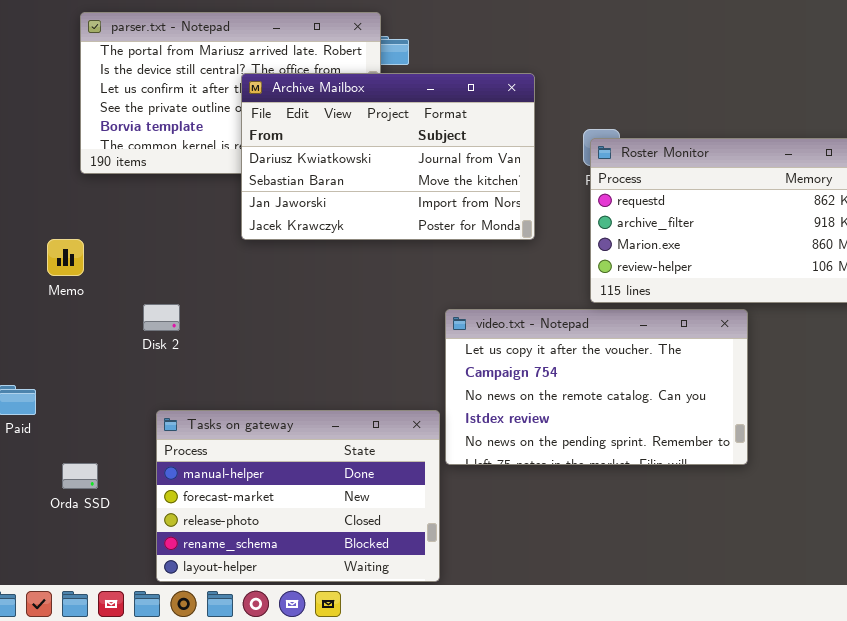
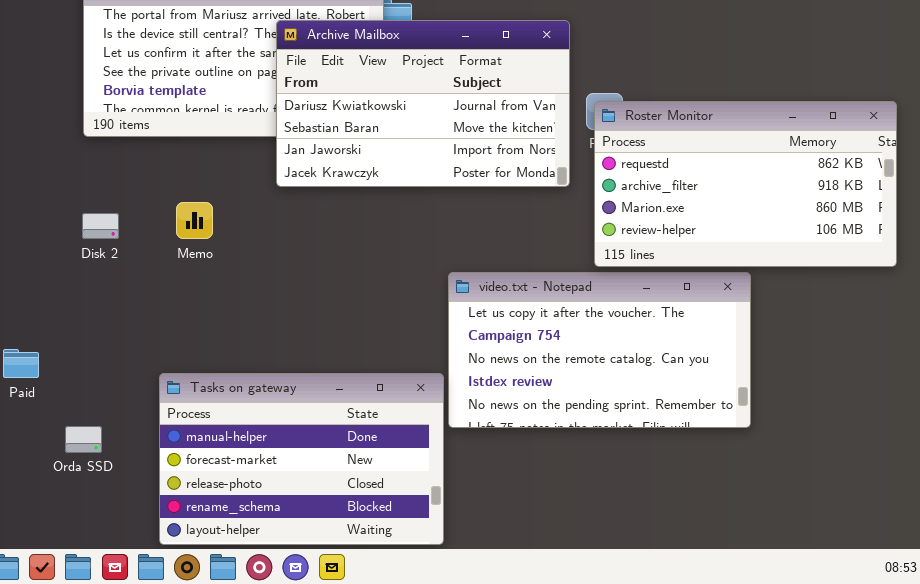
Archive Mailbox: [241,73,535,240] -> [276,20,570,187], moved
Memo: [47,239,84,276] -> [176,202,213,239], moved
Disk 2: [143,304,180,331] -> [82,213,119,239], moved

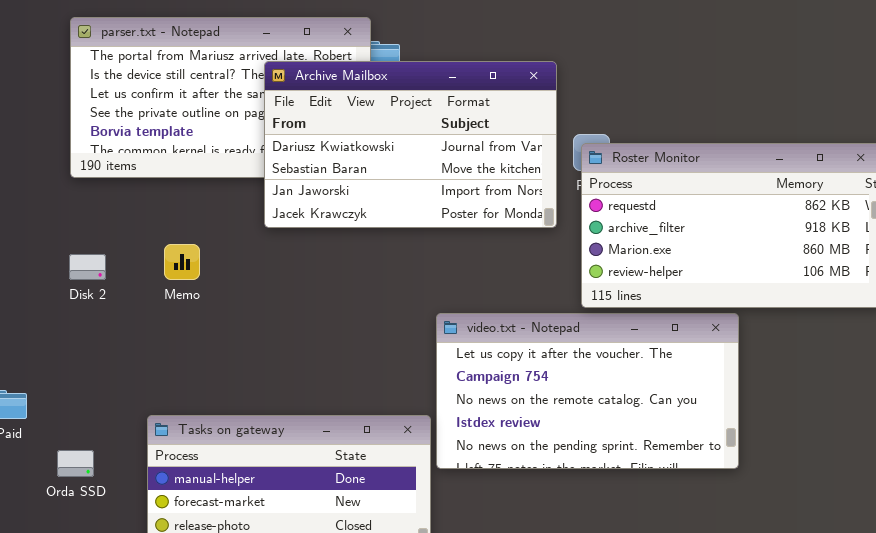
Orda SSD: [65,426,102,453] -> [57,450,94,477], moved

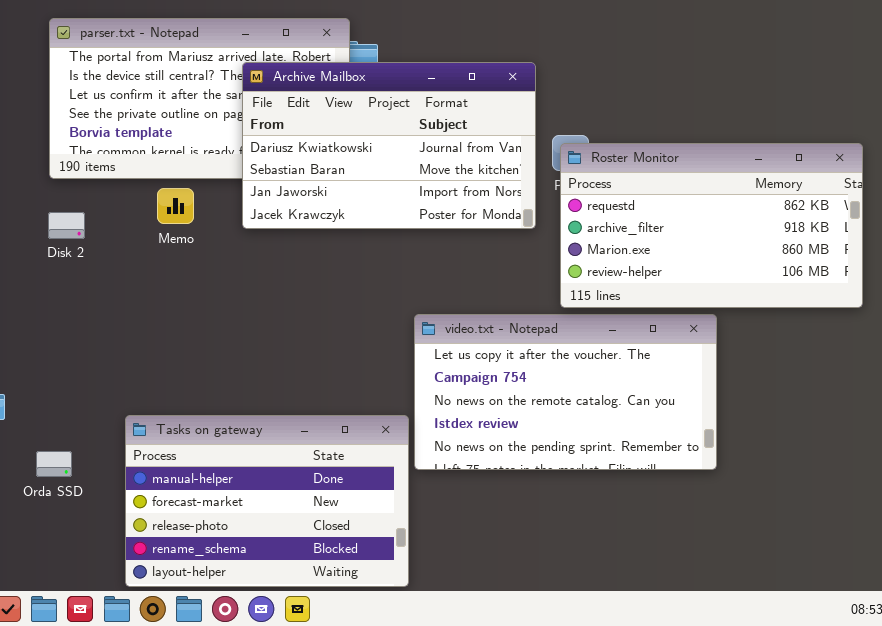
Memo: [164,244,200,280] -> [157,188,194,224], moved
Disk 2: [69,254,106,280] -> [48,212,85,239], moved

